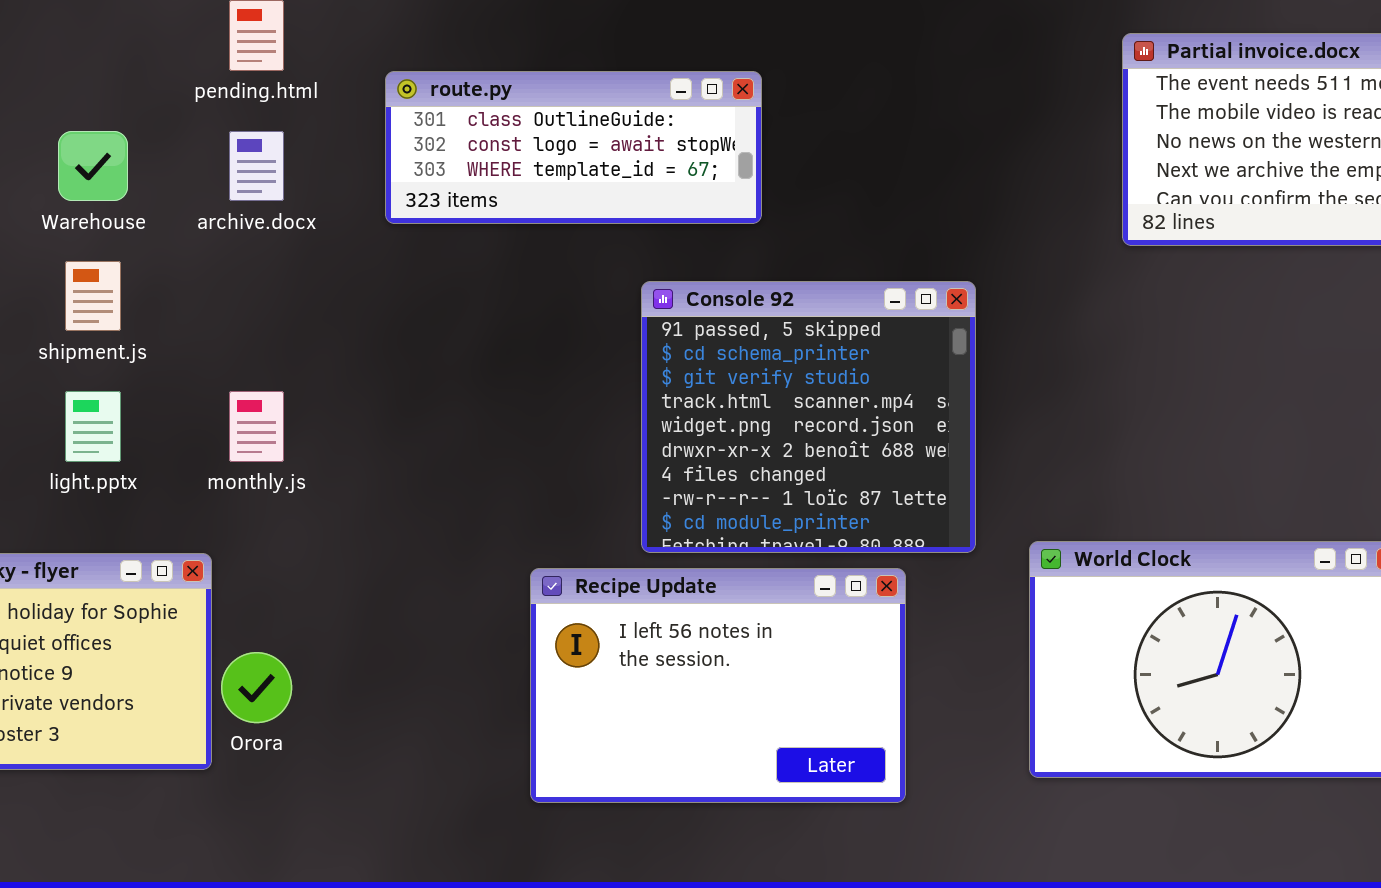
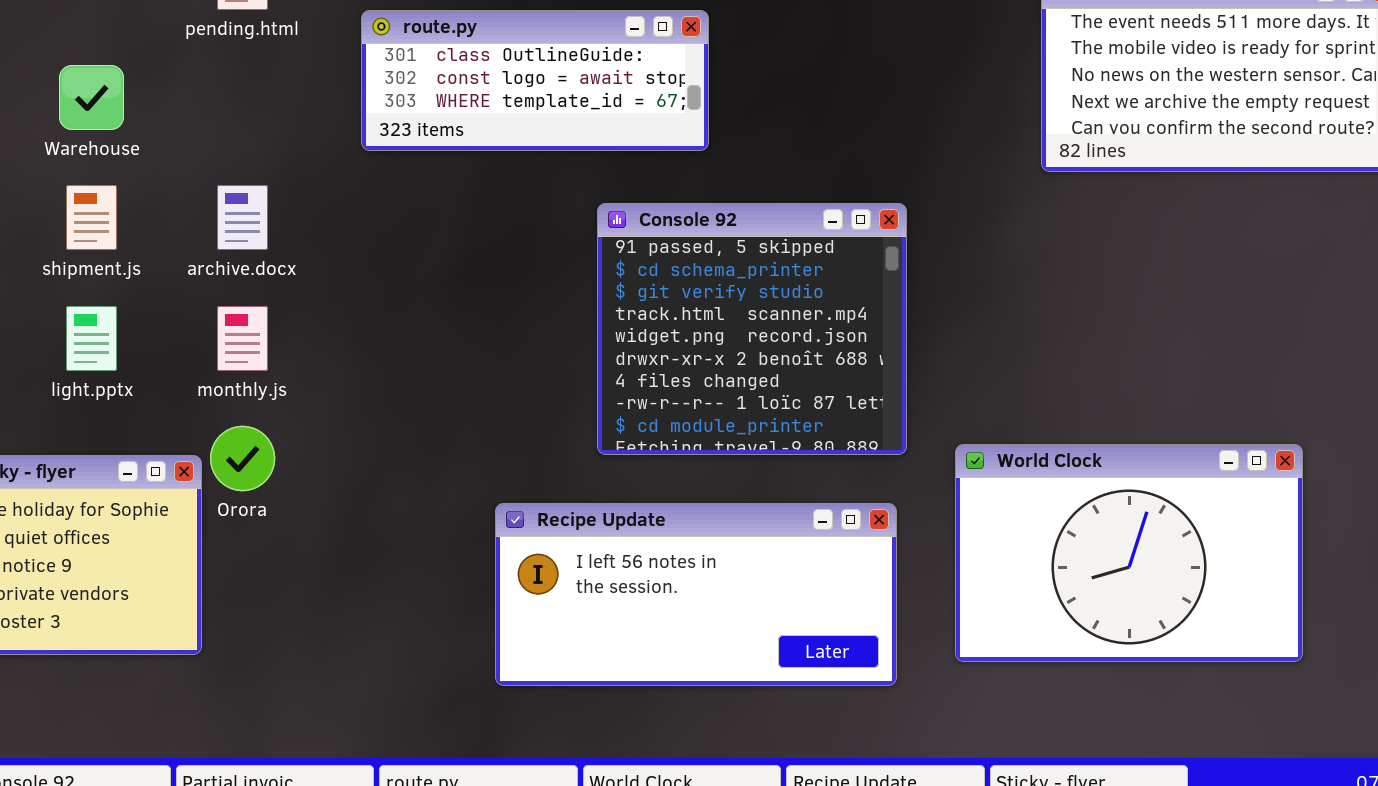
archive.docx: [229,131,284,201] -> [217,185,268,250], moved
Recipe Update: [530,568,906,803] -> [495,503,897,686], resized
Orora: [221,652,292,723] -> [210,426,275,491], moved

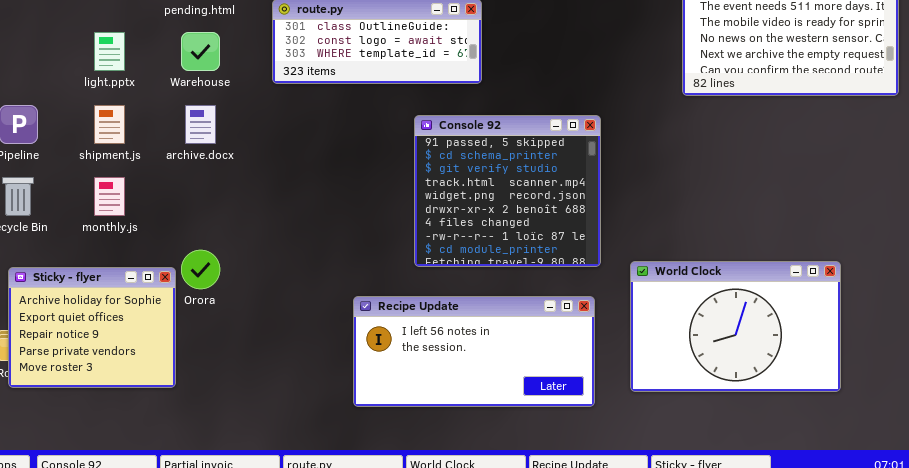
Warehouse: [59,65,124,130] -> [181,32,220,71], moved
light.pptx: [66,306,117,371] -> [94,32,125,71], moved
monthly.js: [217,306,268,371] -> [94,177,125,216], moved

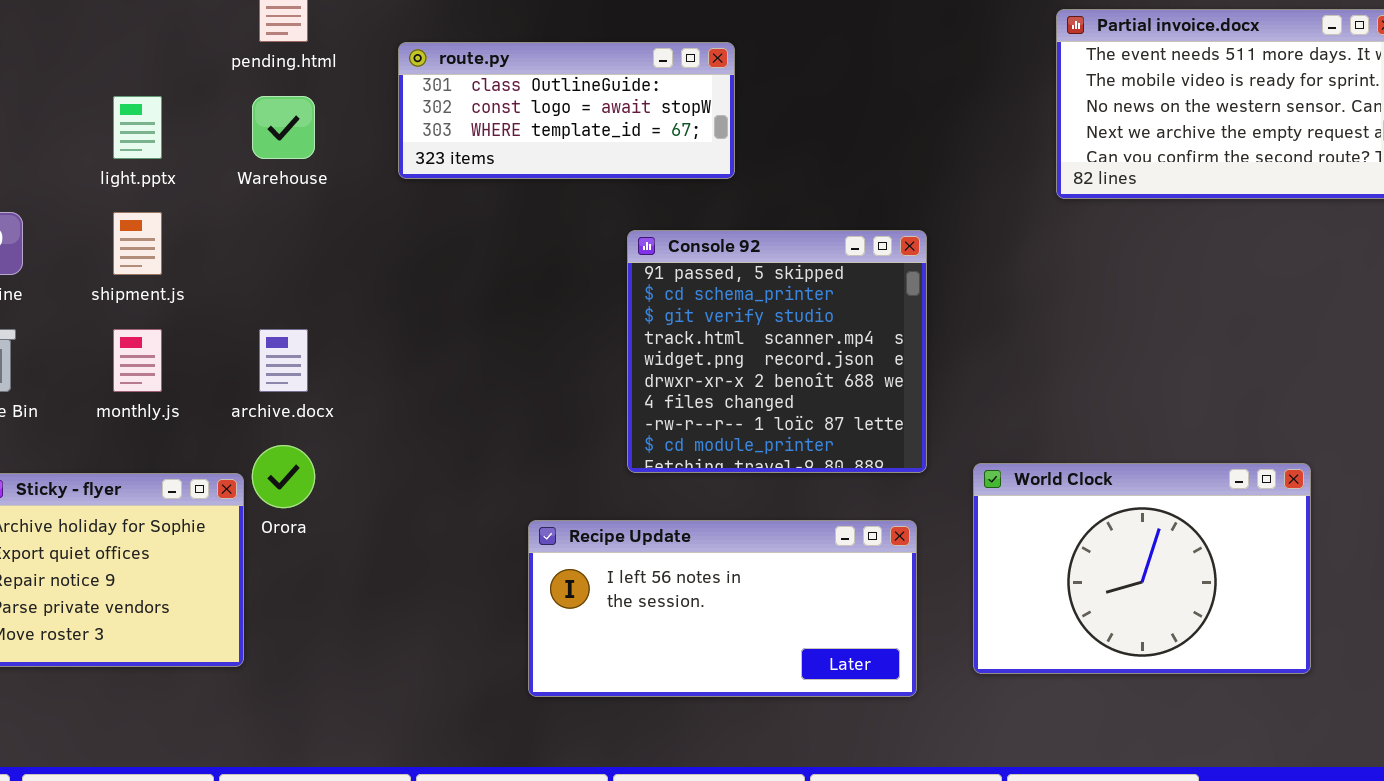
archive.docx: [185,105,216,144] -> [259,329,308,392], moved

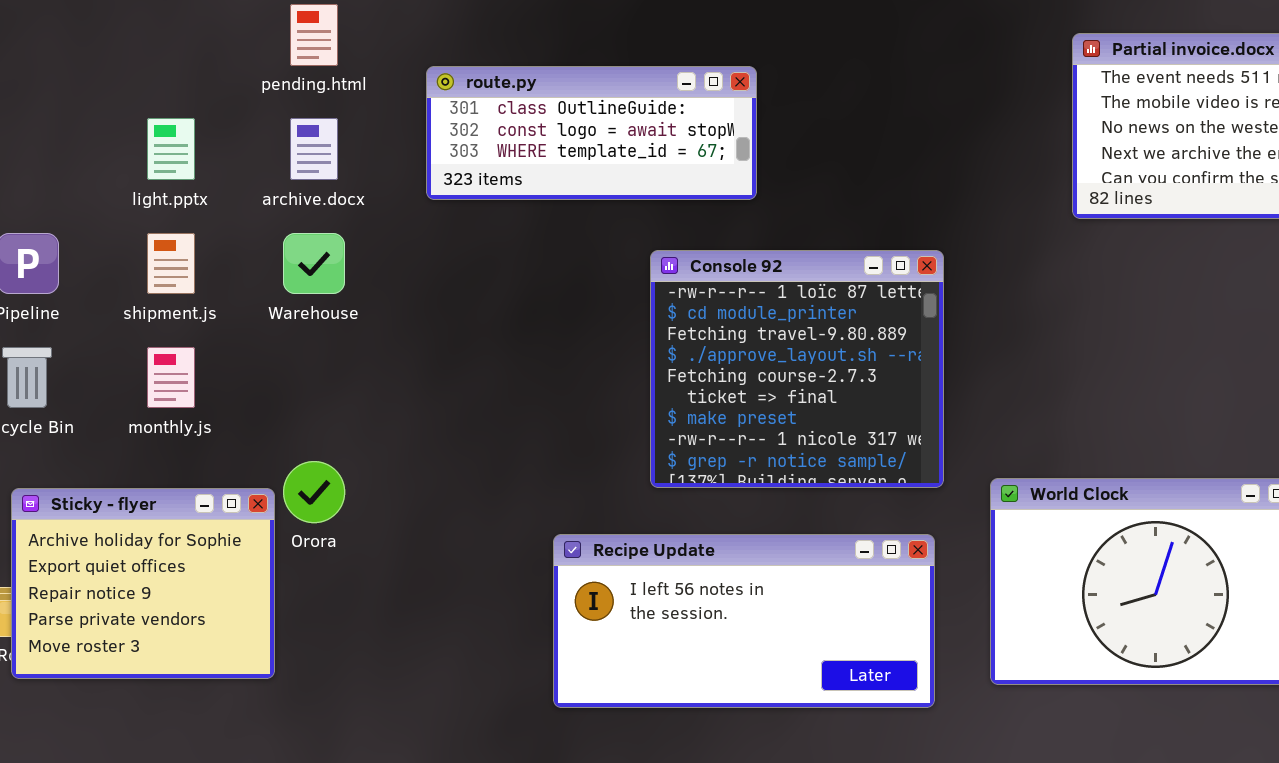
Warehouse: [252,96,315,159] -> [283,233,345,294], moved
Console 92: [627,230,927,473] -> [650,250,944,488], scrolled down 7 rows
archive.docx: [259,329,308,392] -> [290,118,338,180], moved

